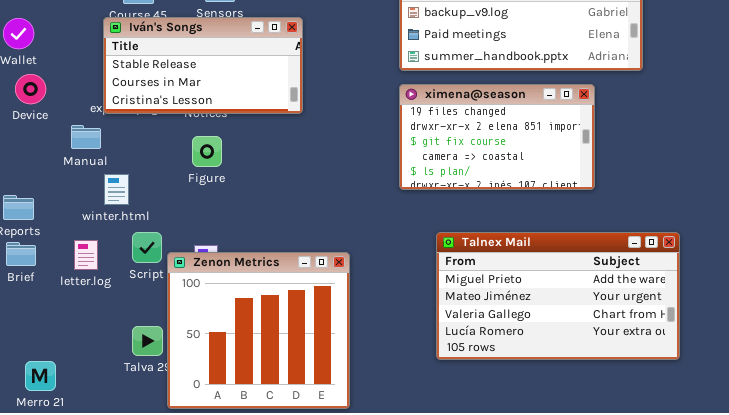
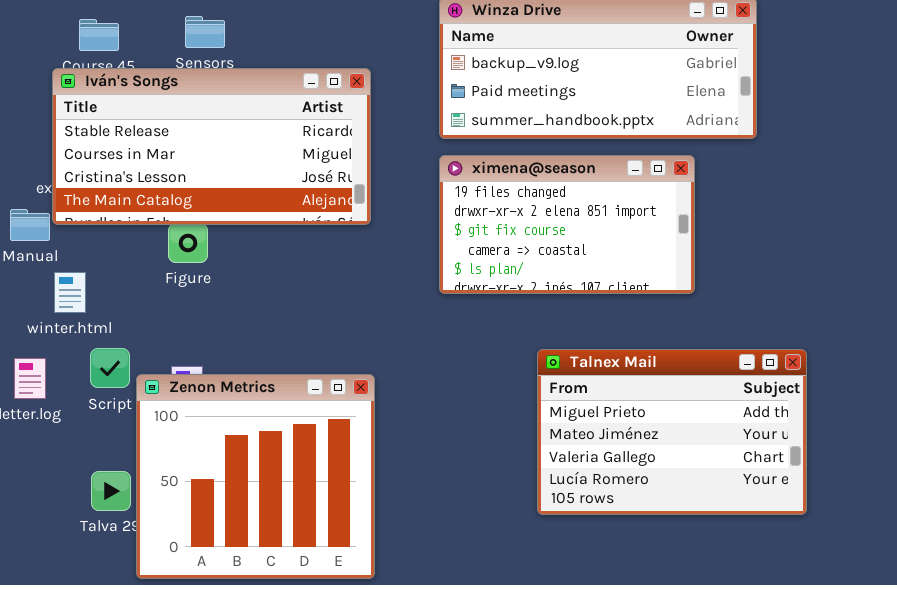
Iván's Songs: [103,17,303,114] -> [52,68,371,225], resized
Talnex Mail: [436,232,680,360] -> [537,349,807,515], resized

